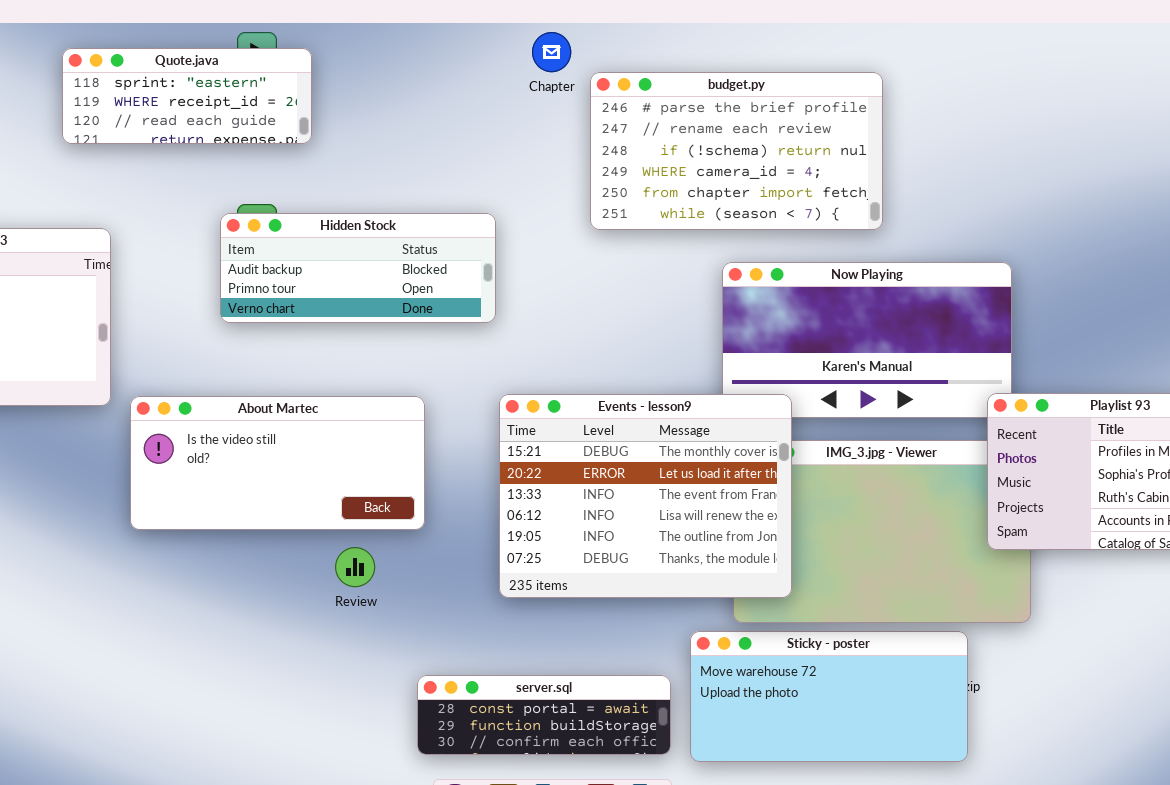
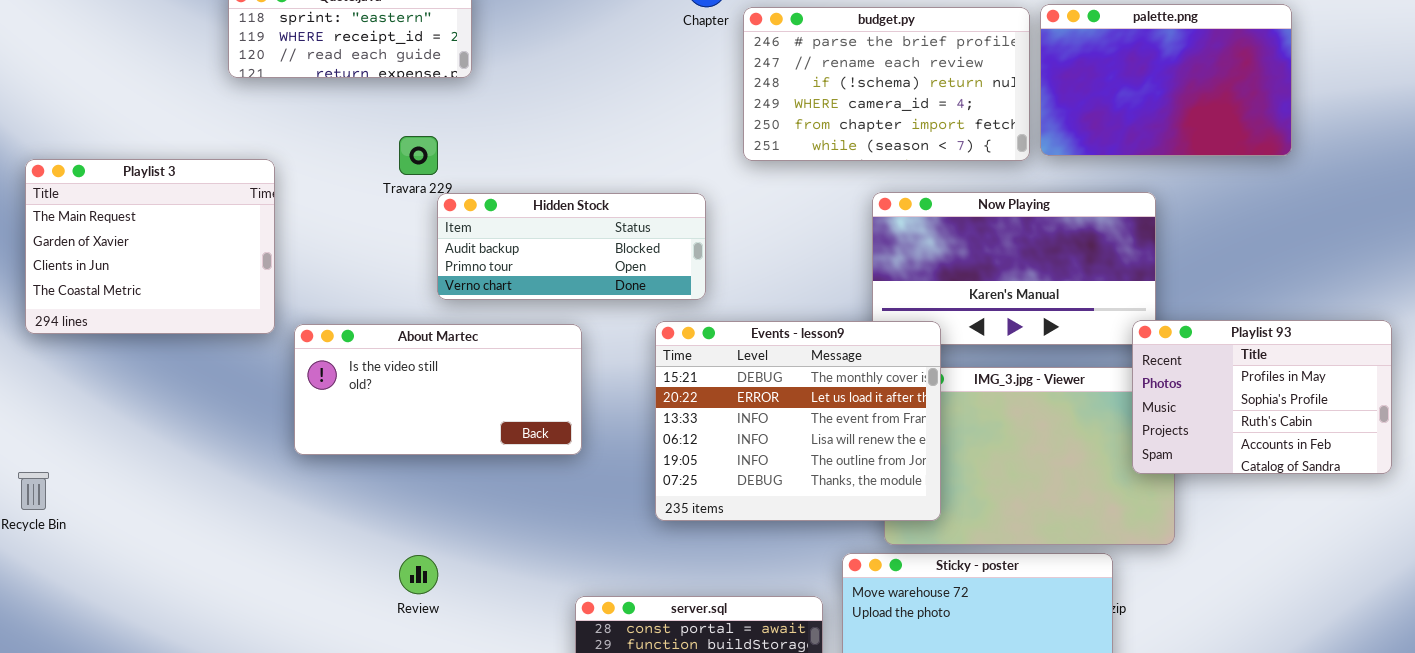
palette.png: none -> [1040,4,1292,156], opened
Hidden Stock: [220,213,496,323] -> [437,193,706,300], moved
Review: [335,547,375,587] -> [399,555,438,594], moved

